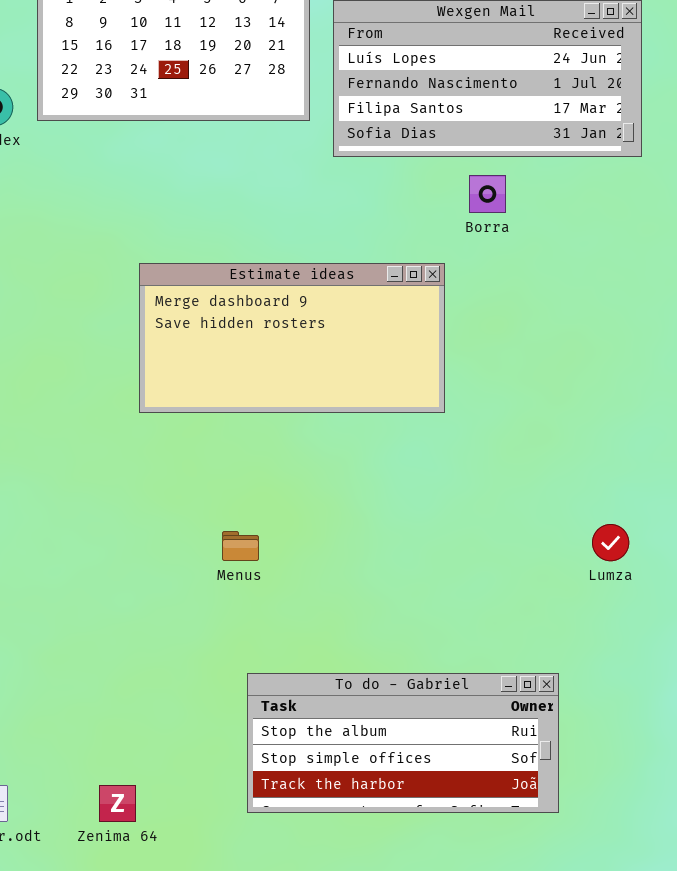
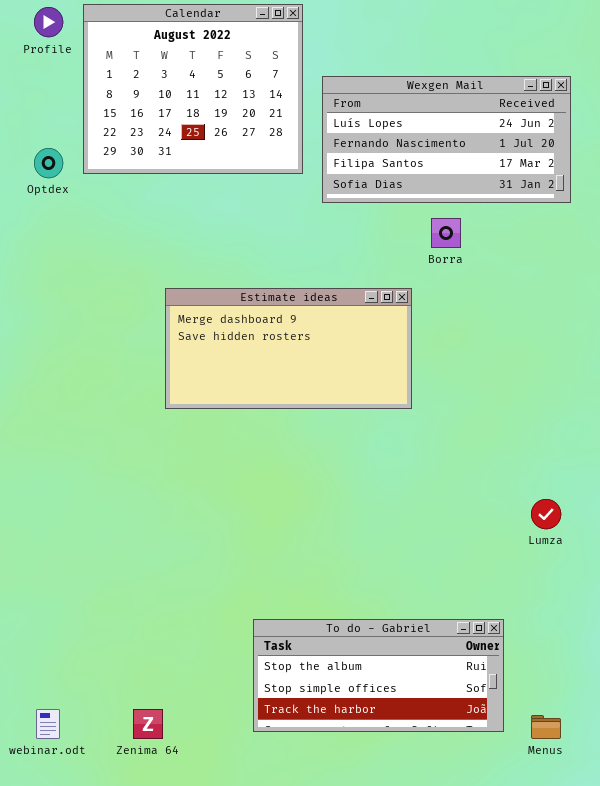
Menus: [222,531,259,561] -> [531,715,561,739], moved

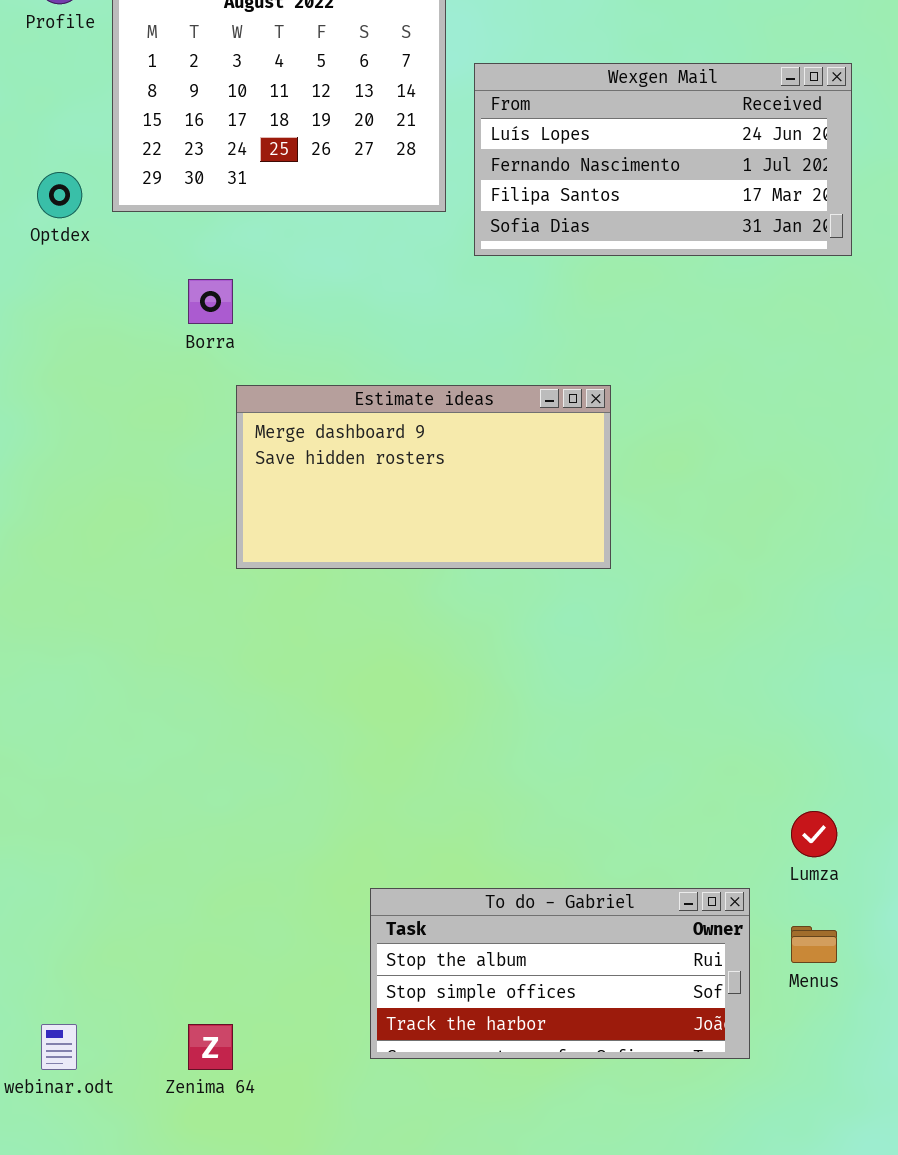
Borra: [431,218,461,248] -> [188,279,233,324], moved
Lumza: [531,499,561,529] -> [791,811,837,857], moved
Menus: [531,715,561,739] -> [791,926,837,963], moved

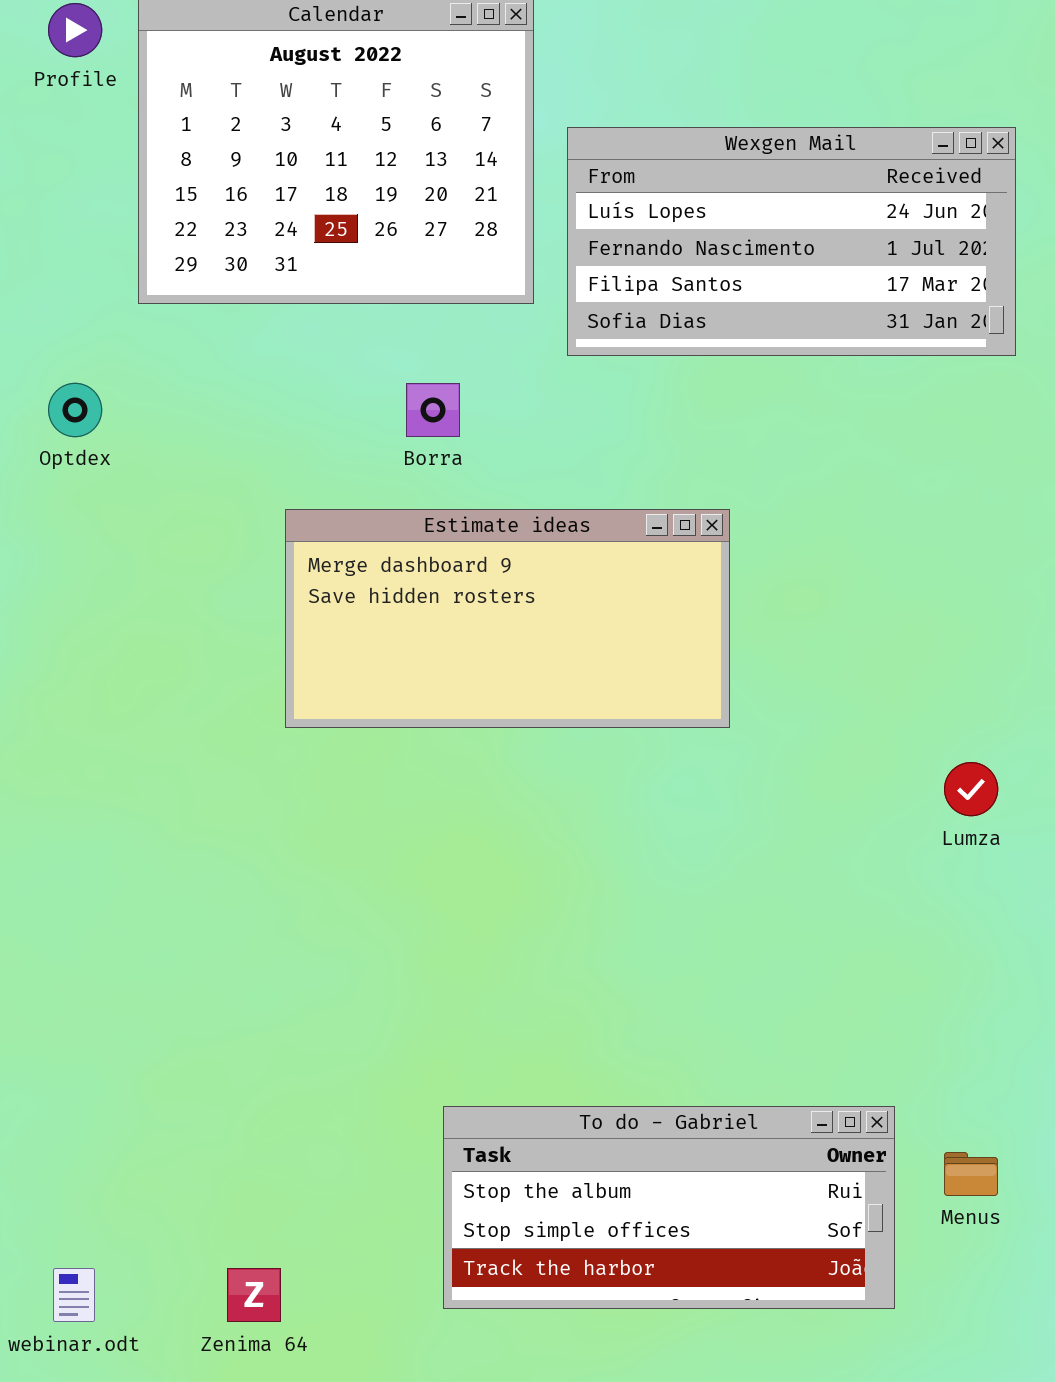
Optdex: [37,172,82,218] -> [48,383,102,437], moved
Borra: [188,279,233,324] -> [406,383,460,437], moved
Lumza: [791,811,837,857] -> [944,762,998,816], moved

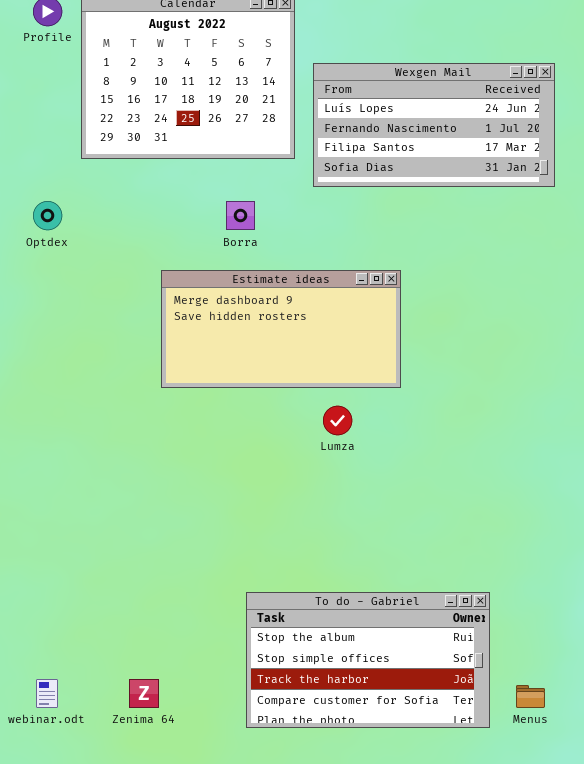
Lumza: [944,762,998,816] -> [323,406,352,435], moved
To do - Gabriel: [443,1106,895,1309] -> [246,592,490,728], resized
Menus: [944,1152,998,1196] -> [516,685,545,708], moved

